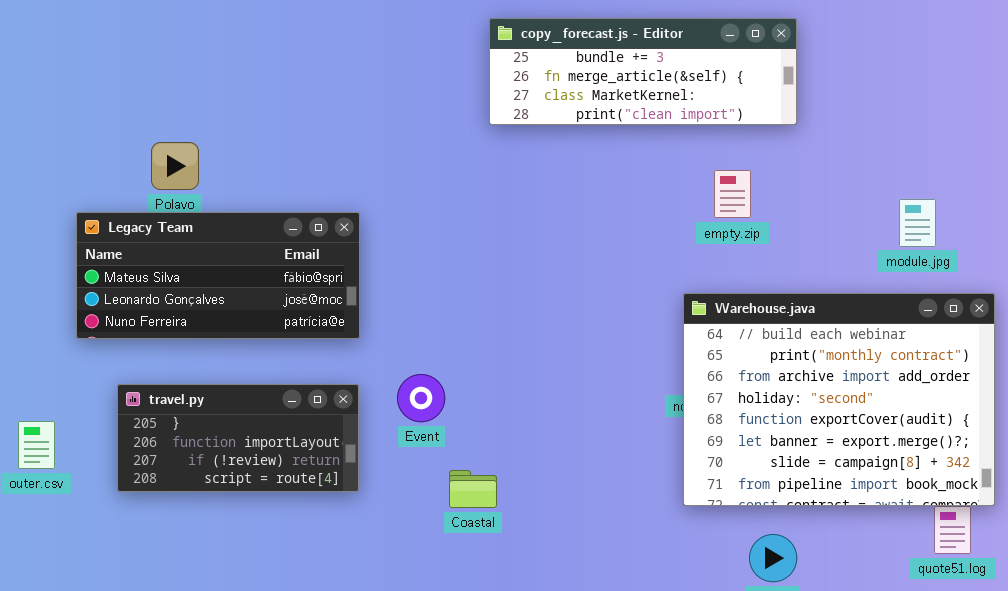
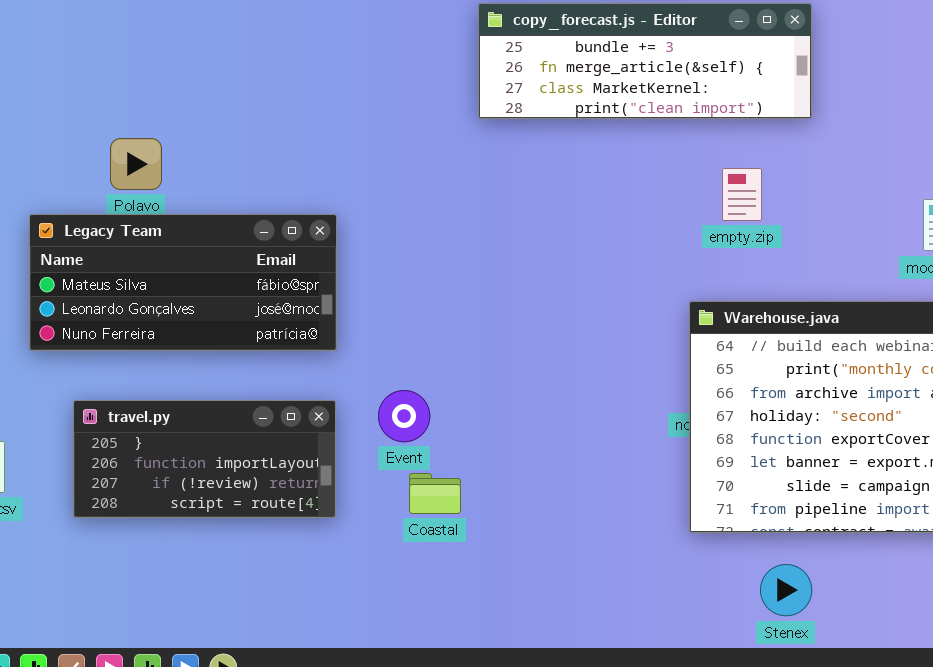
Coastal: [449,470,497,508] -> [409,473,461,514], moved

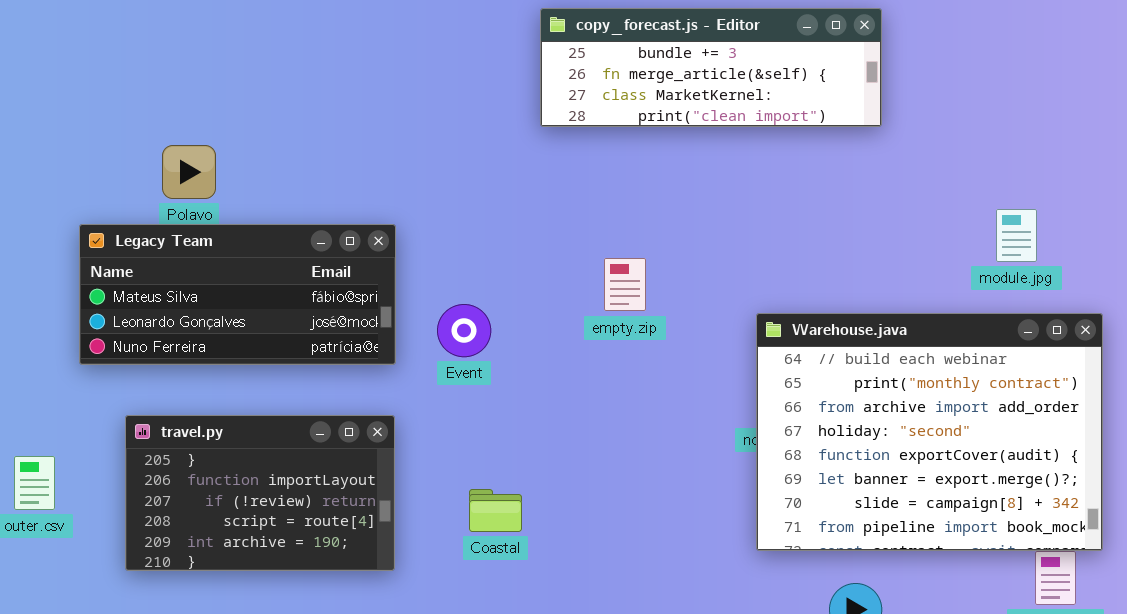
empty.zip: [722,168,762,221] -> [604,258,646,311], moved
Event: [378,390,430,442] -> [437,304,491,357], moved
travel.py: [73,400,336,518] -> [125,415,395,571], resized

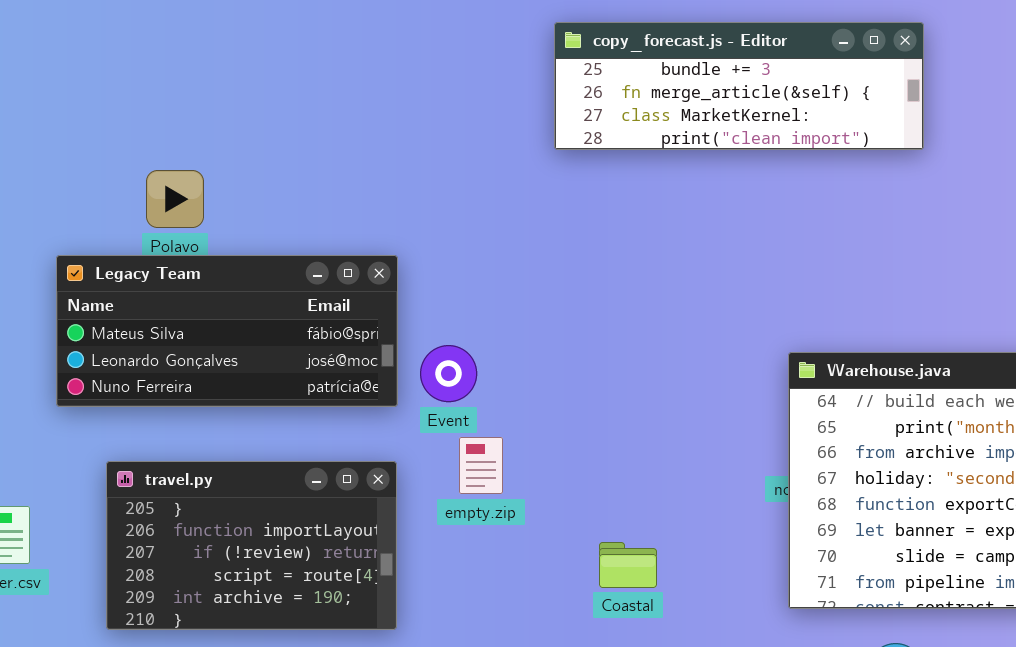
empty.zip: [604,258,646,311] -> [459,437,503,494], moved
Event: [437,304,491,357] -> [420,345,477,402], moved
Coastal: [469,489,522,532] -> [599,542,657,588], moved

